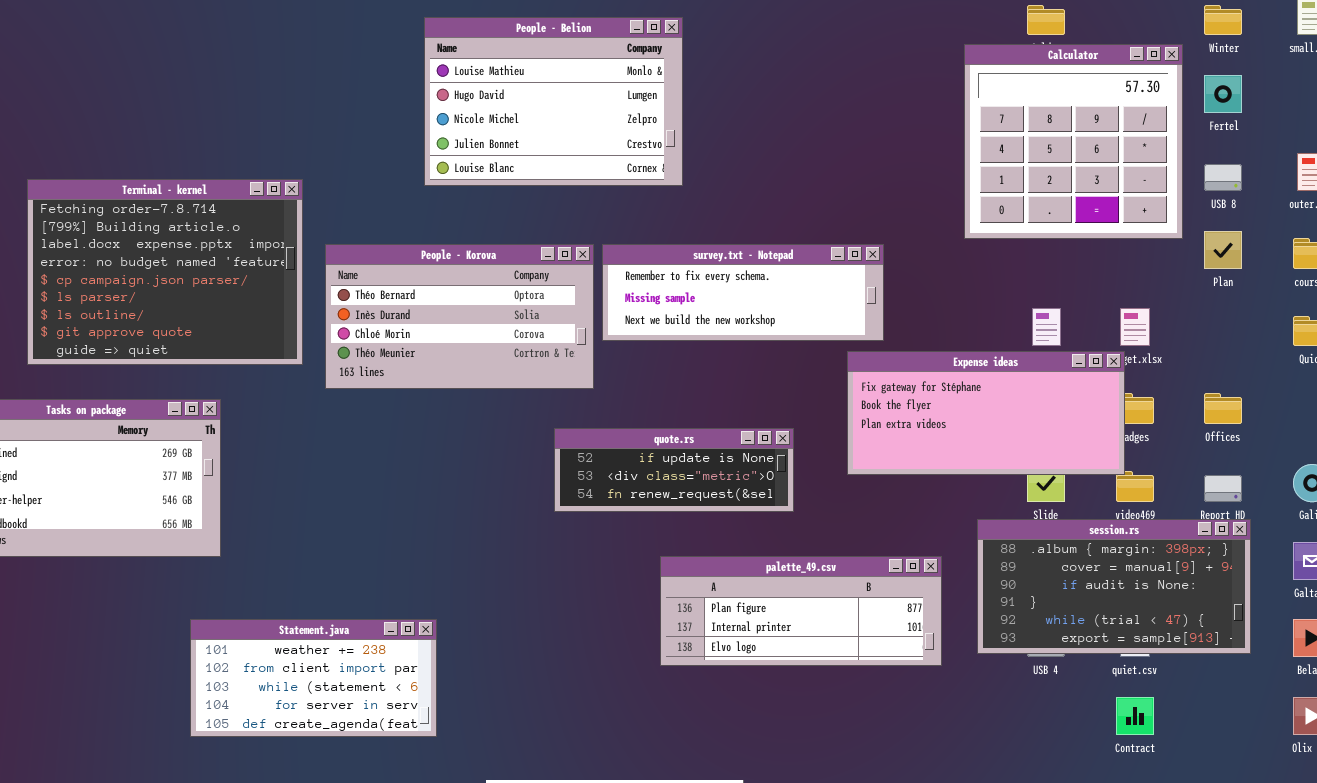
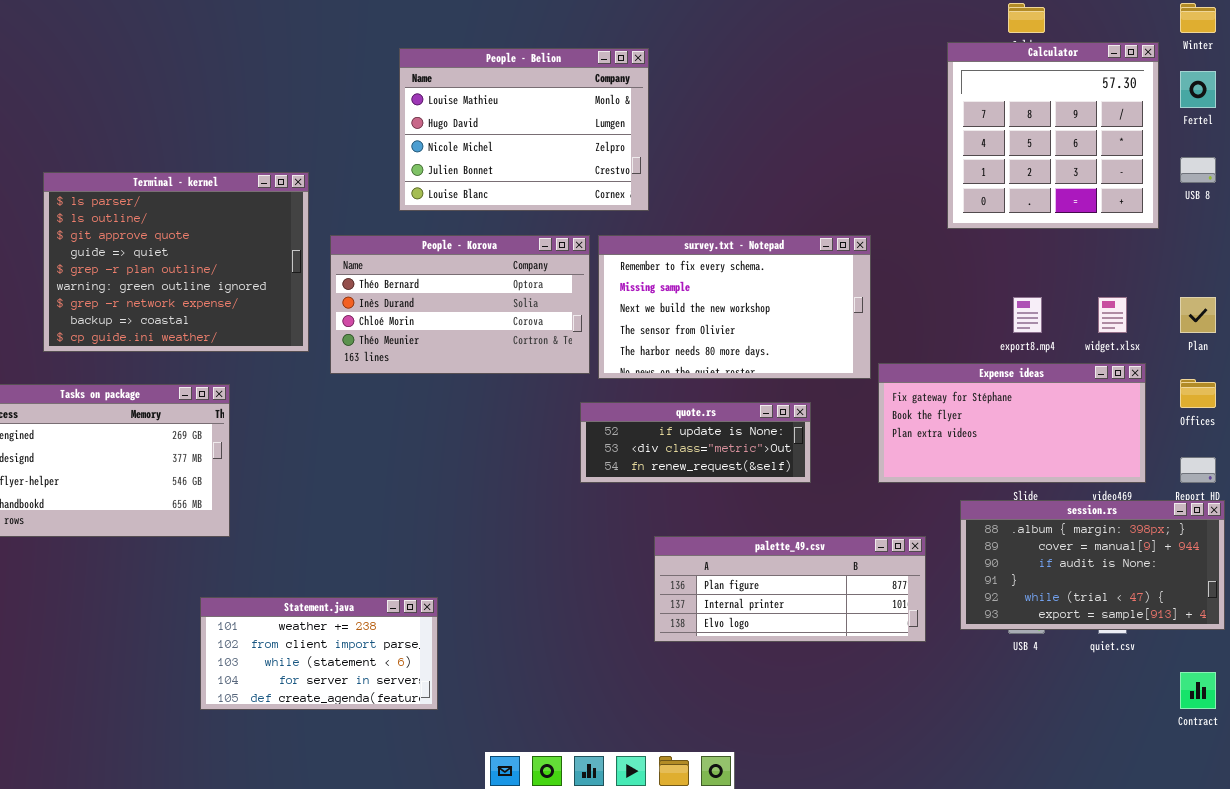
People - Belion: [424,17,683,186] -> [399,48,649,211], moved
Terminal - kernel: [27,179,303,365] -> [43,172,309,352], scrolled down 5 rows
Plan: [1204,231,1242,269] -> [1180,297,1216,333], moved
survey.txt - Notepad: [602,244,884,341] -> [598,235,871,379], resized
Expense ideas: [847,351,1125,475] -> [878,363,1146,483], moved
quote.rs: [554,428,794,512] -> [580,402,811,483], moved
Contract: [1116,697,1154,735] -> [1180,672,1216,709], moved

